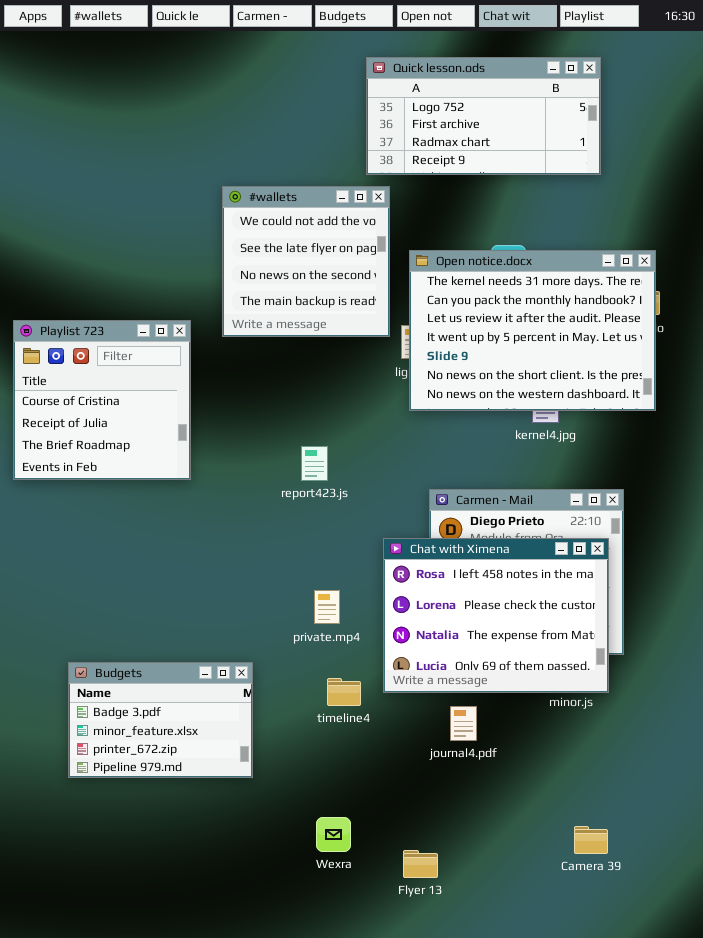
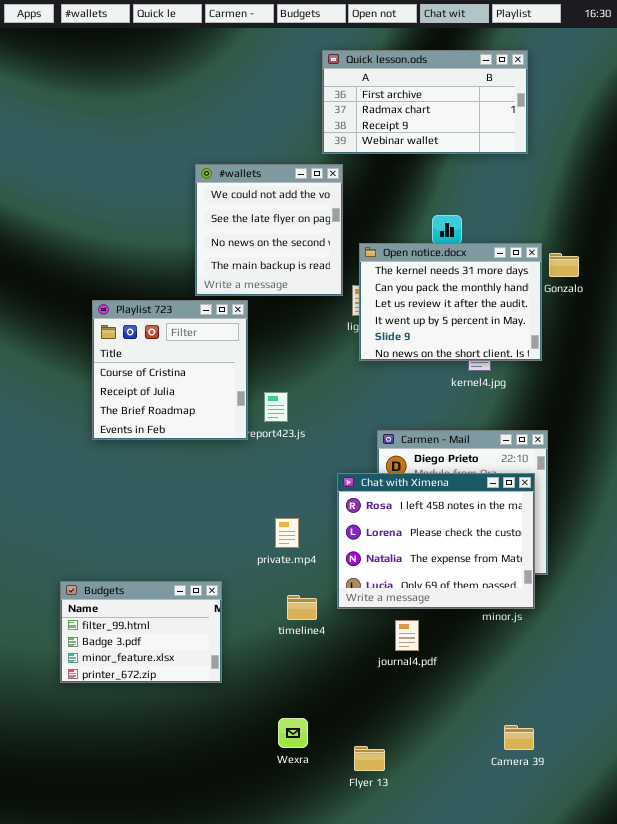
Quick lesson.ods: [366,57,601,175] -> [322,50,528,154], scrolled down 1 row
Open notice.docx: [409,250,656,411] -> [359,243,542,361], resized
Playlist 723: [13,320,191,480] -> [92,300,248,440], moved
Budgets: [68,662,253,778] -> [60,581,222,683], scrolled up 1 row

